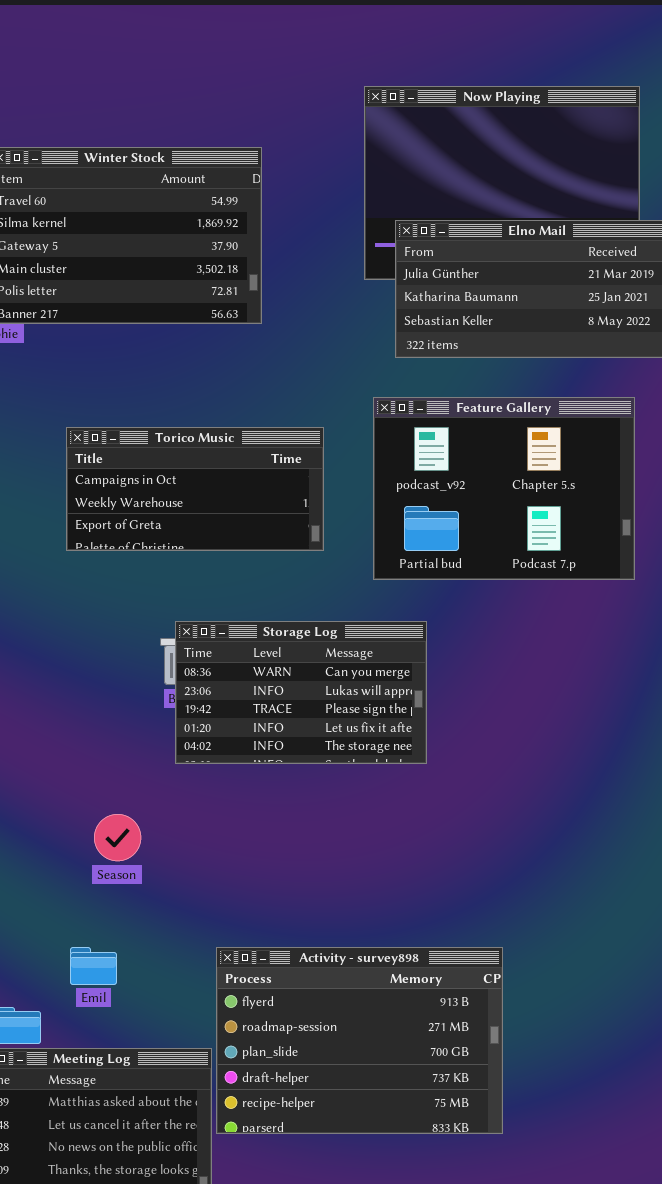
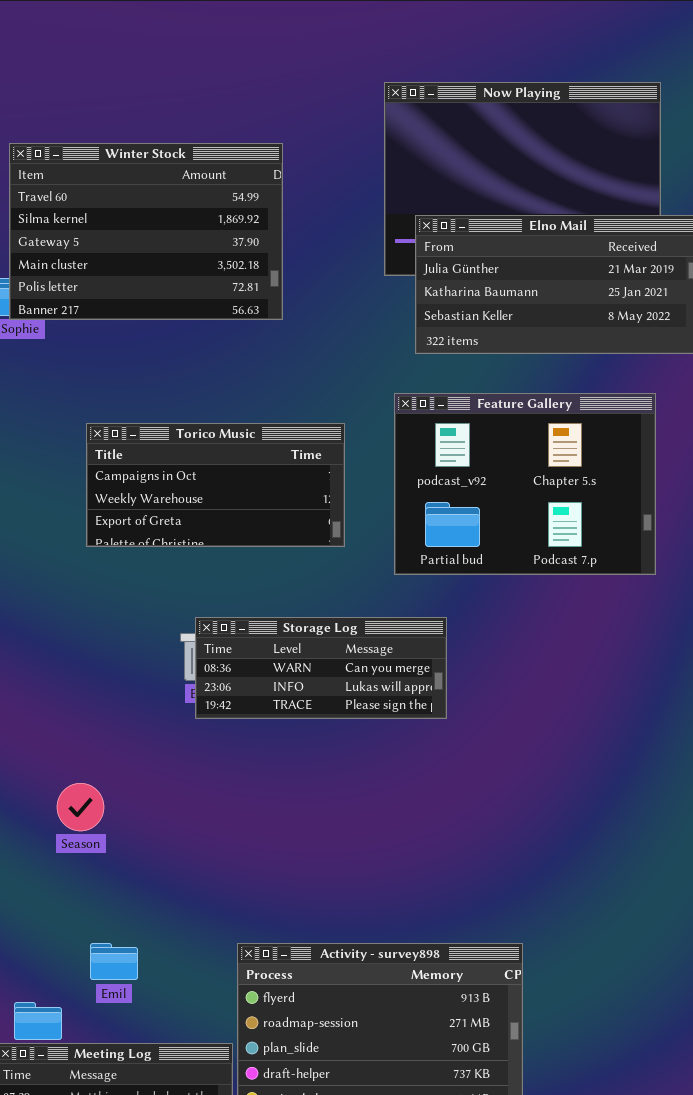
Storage Log: [175,621,427,764] -> [195,617,447,719], resized
Season: [94,814,141,861] -> [57,783,104,831], moved

